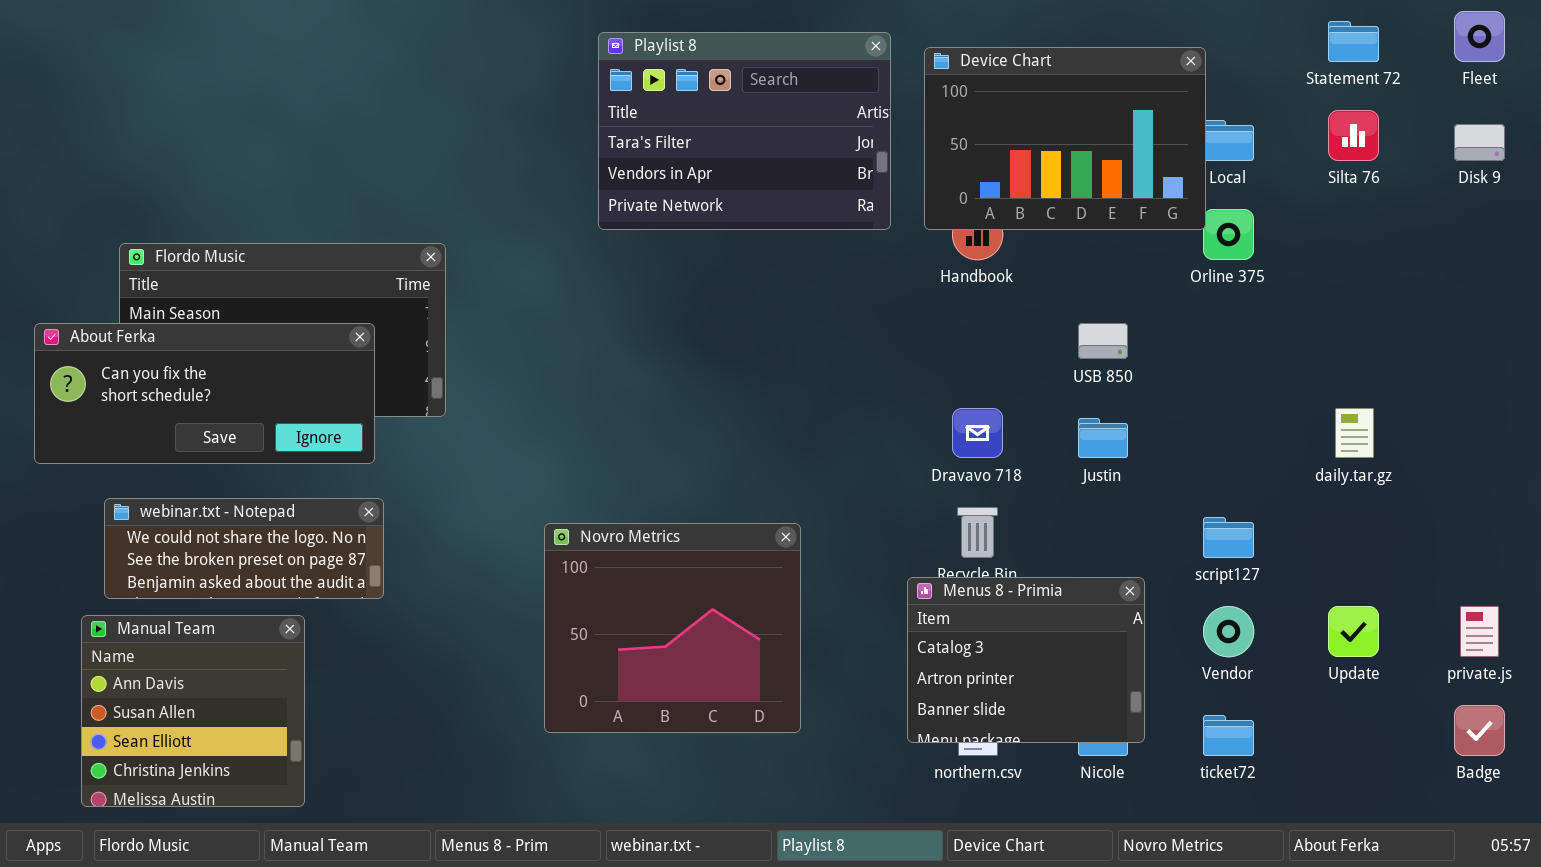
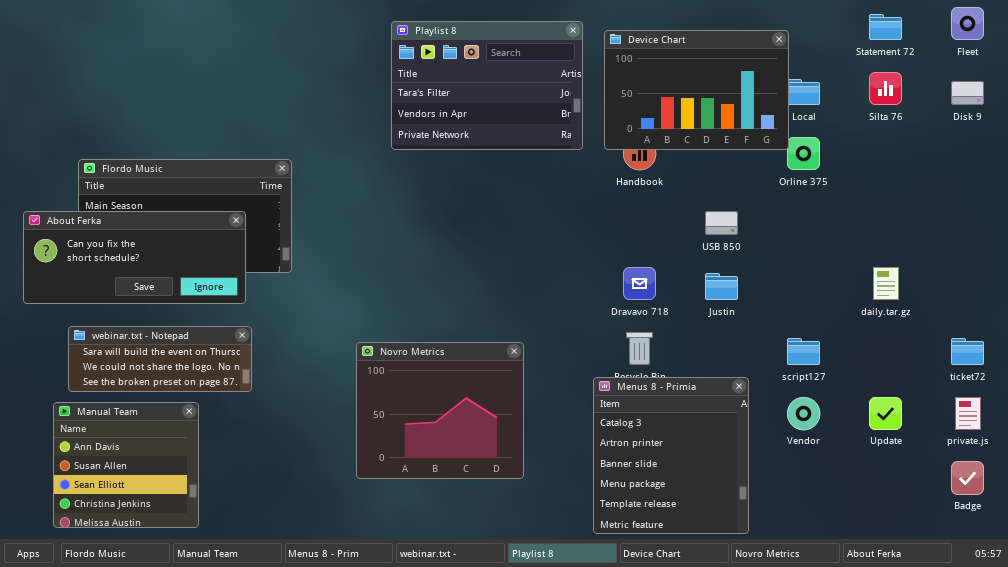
webinar.txt - Notepad: [104,498,384,599] -> [68,326,252,392], scrolled up 1 row
Menus 8 - Primia: [907,577,1145,743] -> [593,377,749,534], resized
ticket72: [1203,715,1254,756] -> [951,338,984,365], moved

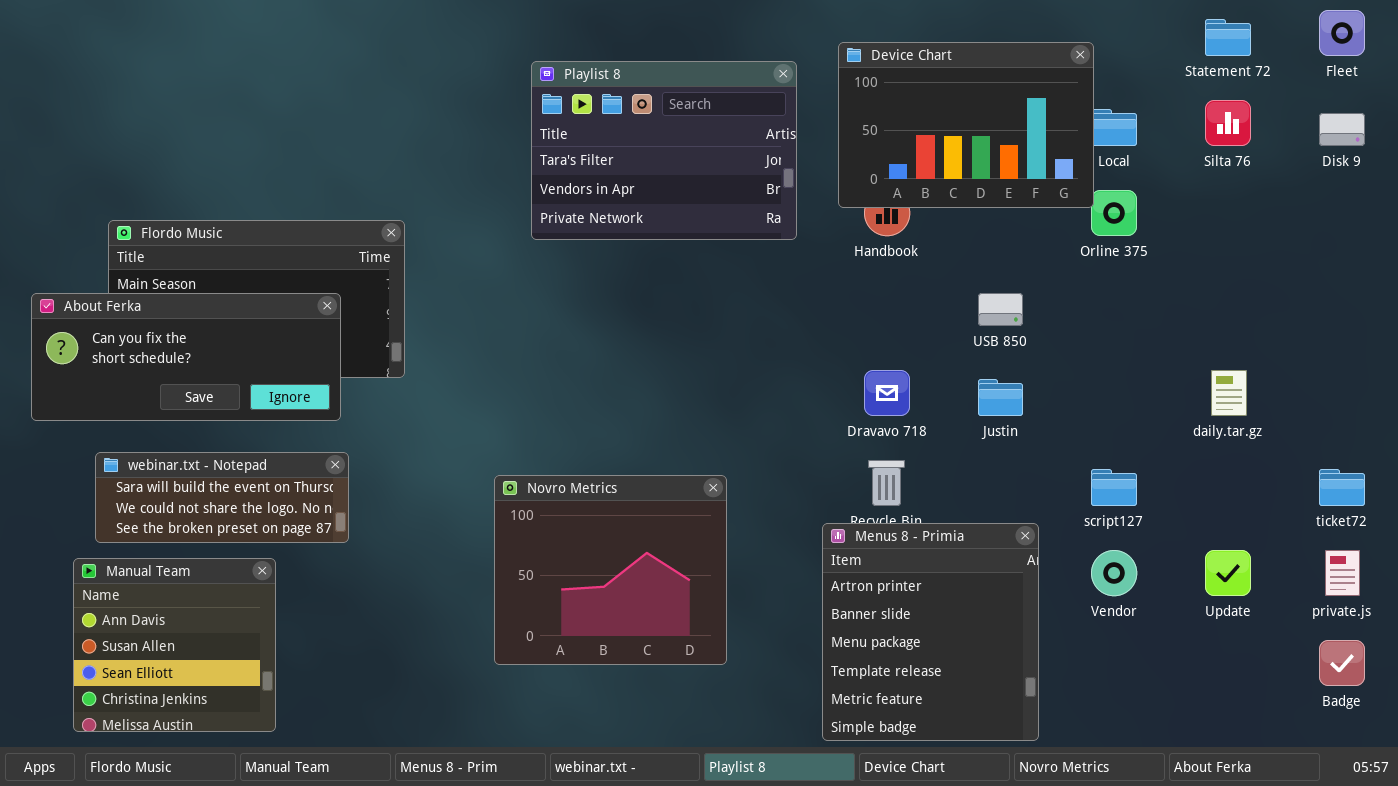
Playlist 8: [391,21,583,150] -> [531,61,797,240], moved
Menus 8 - Primia: [593,377,749,534] -> [822,523,1039,741], scrolled down 1 row

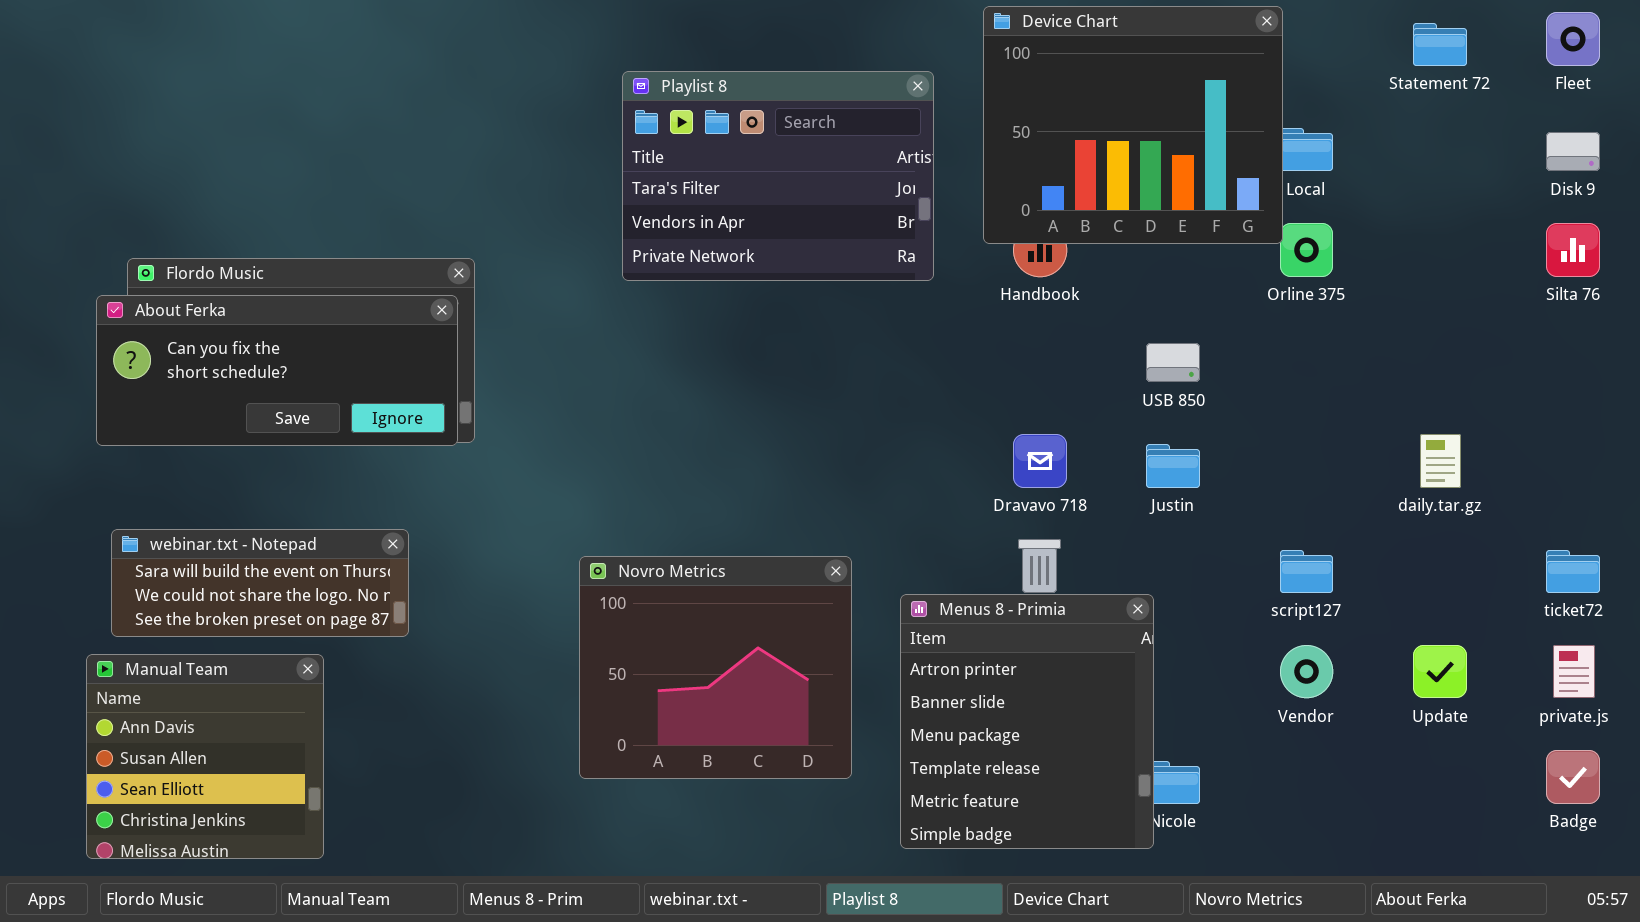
Device Chart: [838,42,1094,208] -> [983,6,1283,244], resized
Silta 76: [1205,100,1251,146] -> [1546,223,1600,277], moved
About Ferka: [31,293,341,421] -> [96,295,458,446], moved
Menus 8 - Primia: [822,523,1039,741] -> [900,594,1154,849], moved

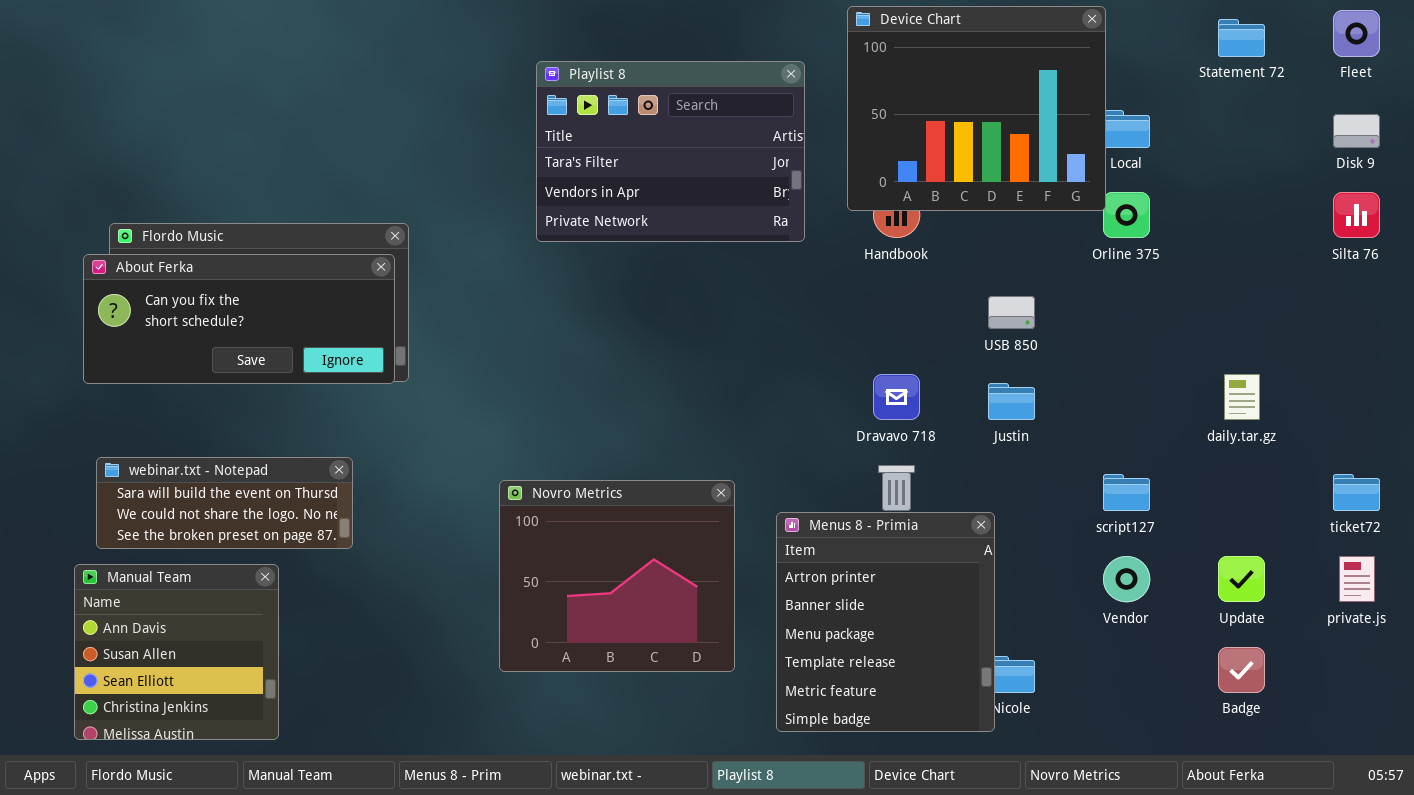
Badge: [1546,750,1600,804] -> [1218,647,1265,693], moved

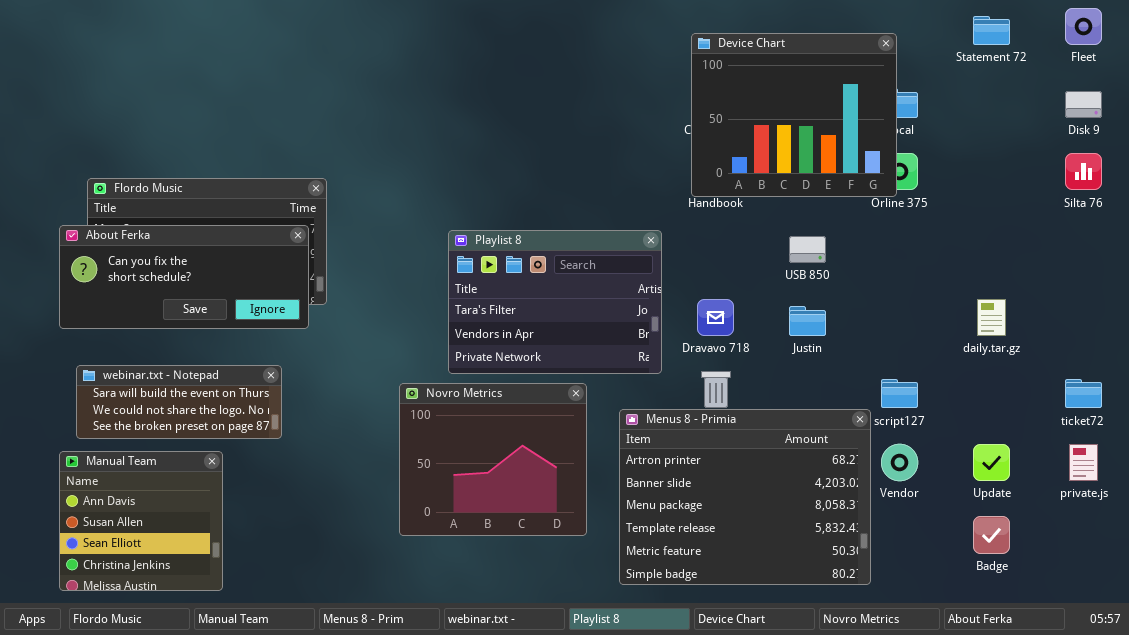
Device Chart: [847,6,1106,211] -> [691,33,897,197], moved
Playlist 8: [536,61,805,242] -> [448,230,662,374], moved
About Ferka: [83,254,395,384] -> [59,225,309,329], moved
Menus 8 - Primia: [776,512,995,732] -> [619,409,871,585], resized

